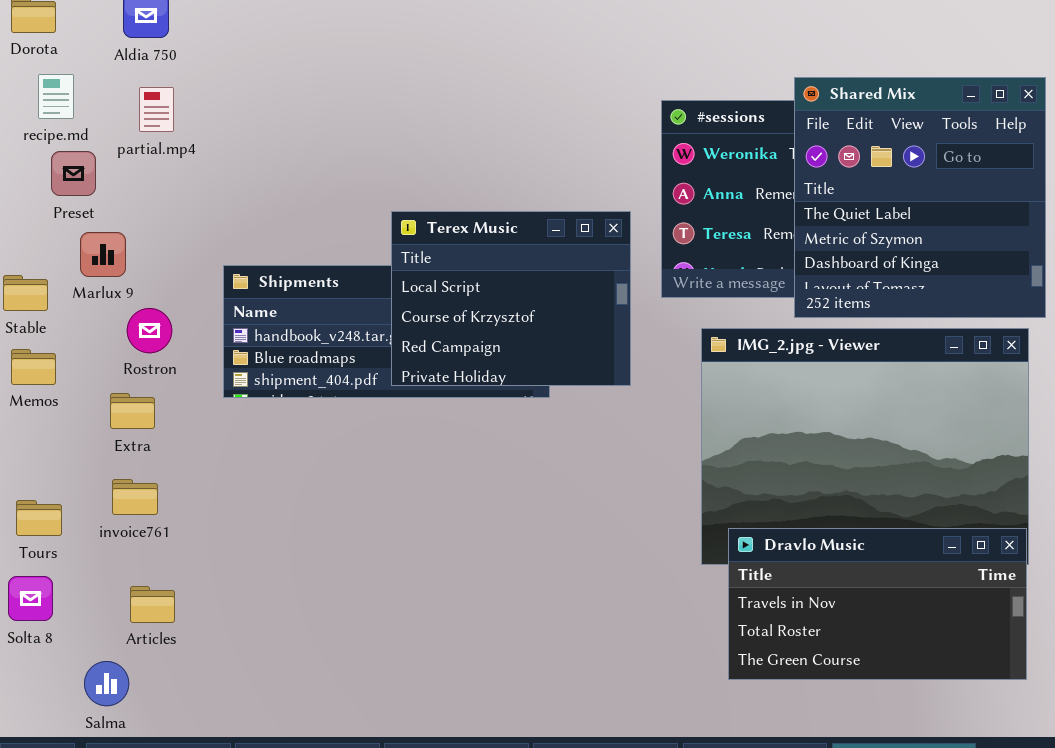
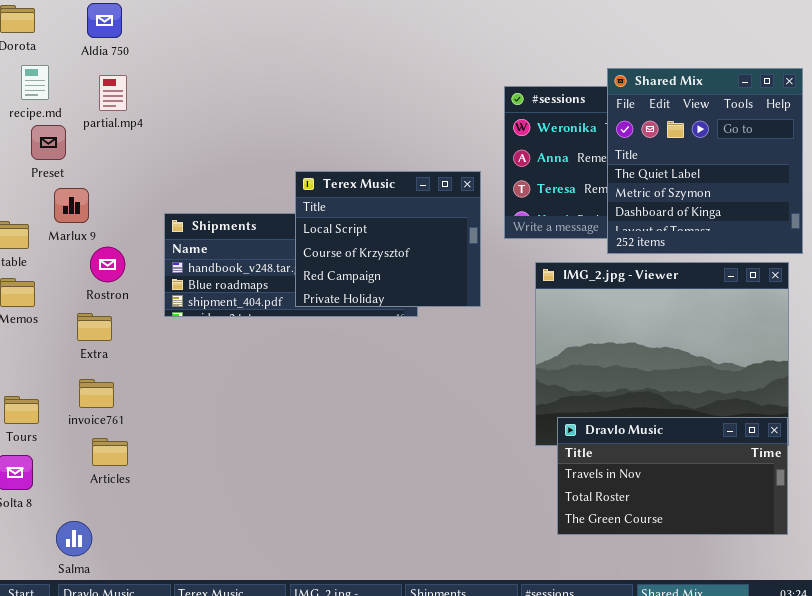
Articles: [130,586,175,623] -> [92,438,128,466], moved

